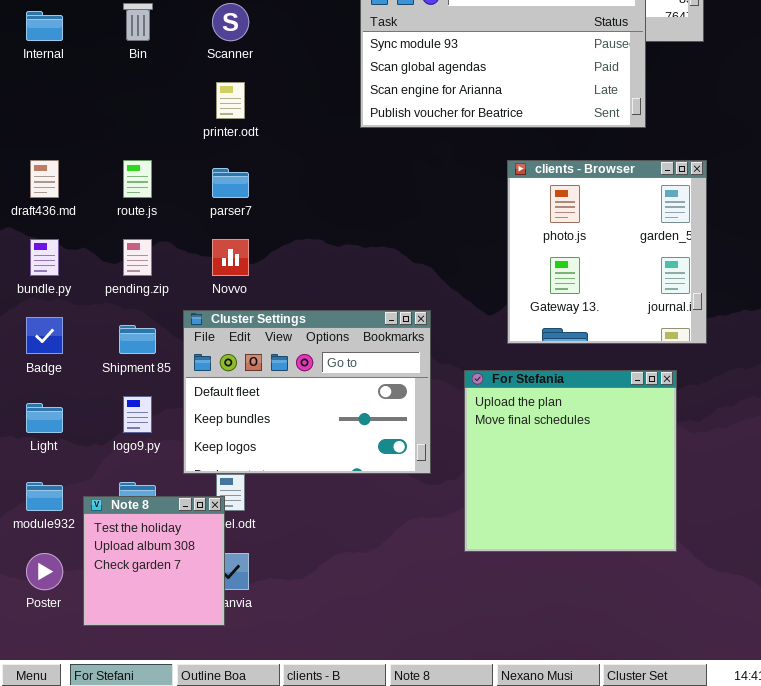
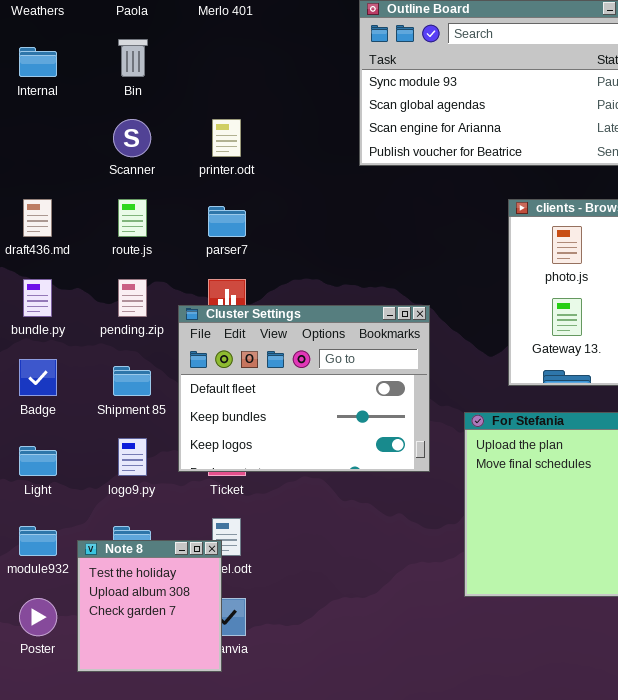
Scanner: [212,3,249,41] -> [113,119,151,157], moved
Cluster Settings: [183,310,431,474] -> [178,305,430,472], moved

